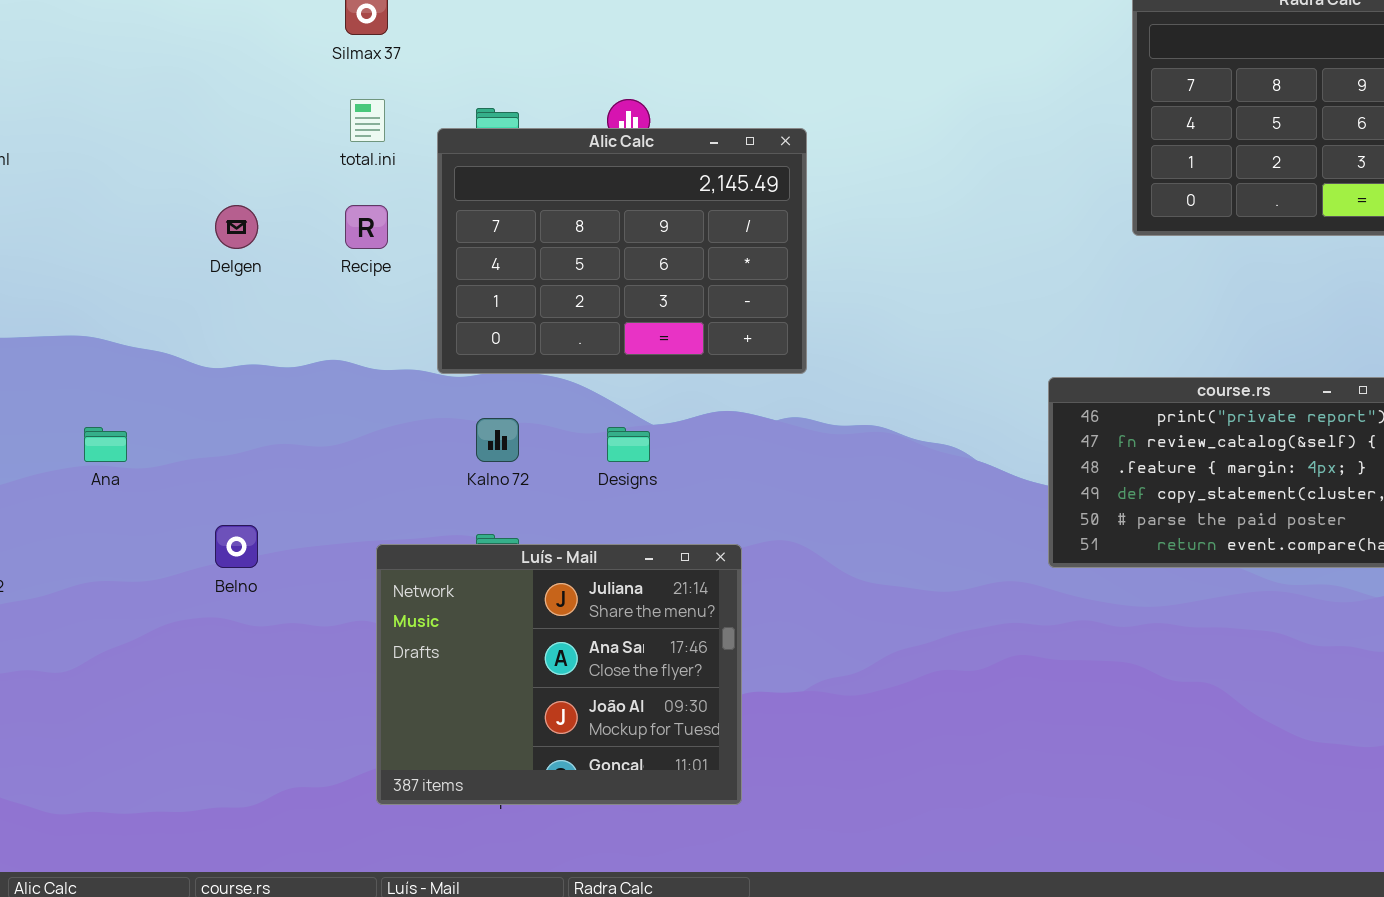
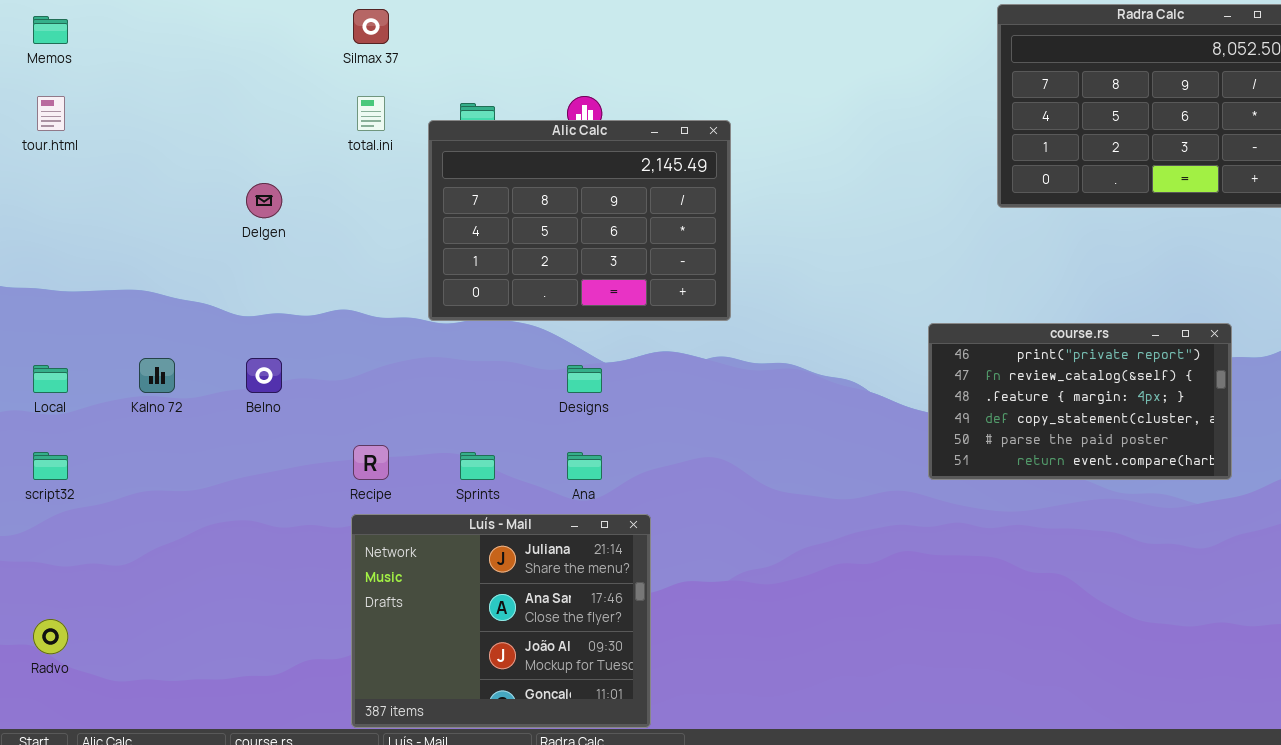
Recipe: [345,205,388,249] -> [353,445,389,480], moved
Kalno 72: [476,418,519,462] -> [139,358,175,393], moved
Ana: [84,427,127,462] -> [567,452,602,480], moved
Belno: [215,525,258,568] -> [246,358,282,393], moved
Luís - Mail: [376,544,742,805] -> [351,514,651,728], moved

